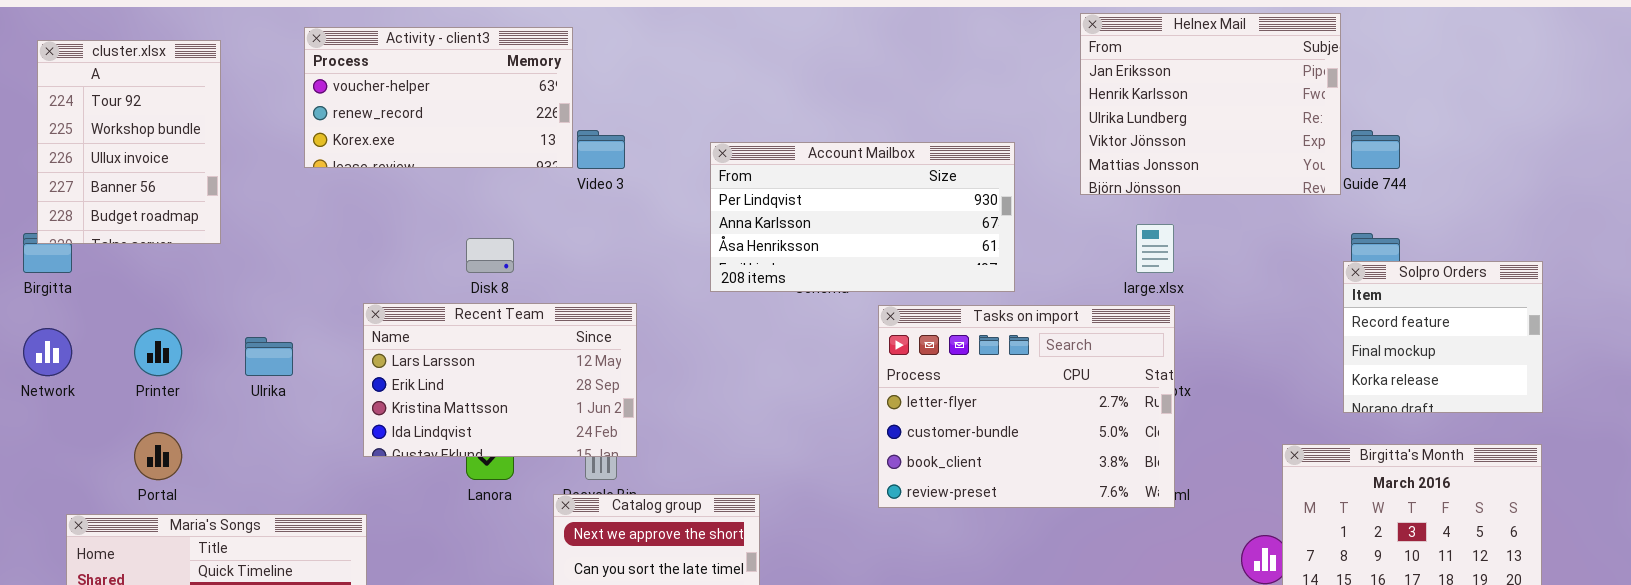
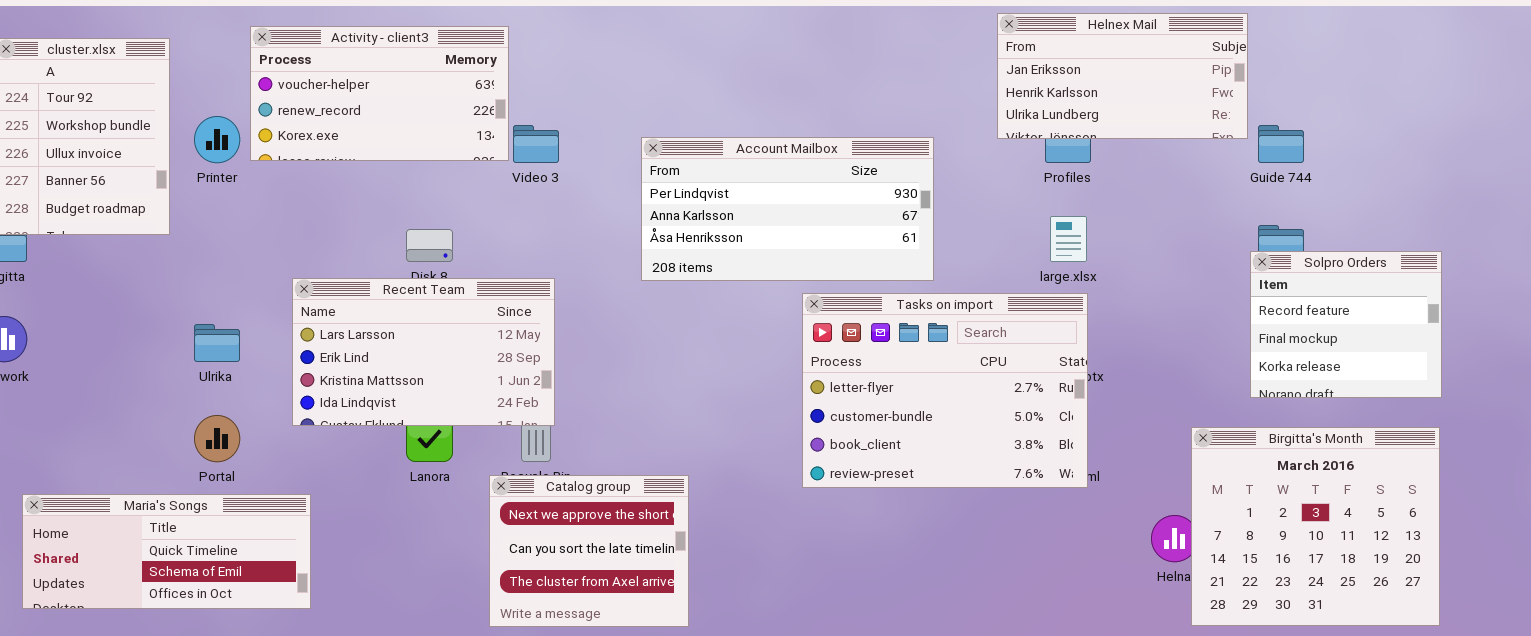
Helnex Mail: [1080,13,1341,195] -> [997,13,1248,139], resized
Recent Team: [363,303,637,457] -> [292,278,555,426], moved
Printer: [134,328,182,376] -> [194,116,240,163], moved
Portal: [134,432,182,480] -> [194,415,240,462], moved

